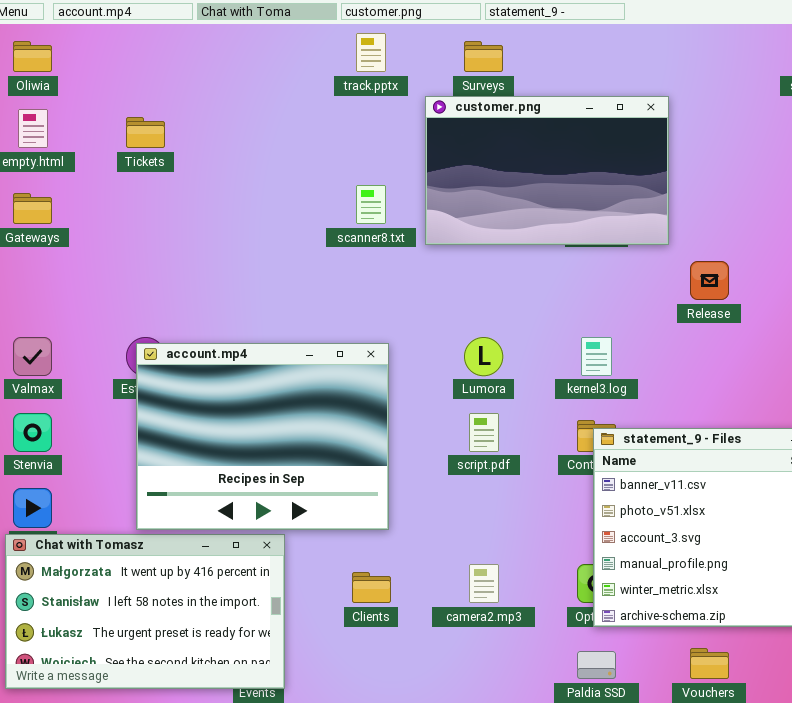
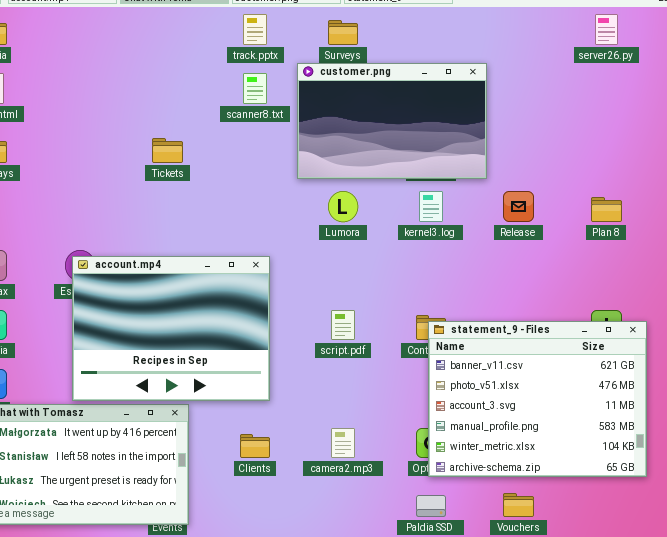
Tickets: [126,117,165,148] -> [152,138,183,163], moved
scanner8.txt: [356,185,386,224] -> [243,73,267,104], moved
Lumora: [464,337,503,376] -> [328,191,358,222], moved
kernel3.log: [581,337,612,376] -> [419,191,443,222], moved

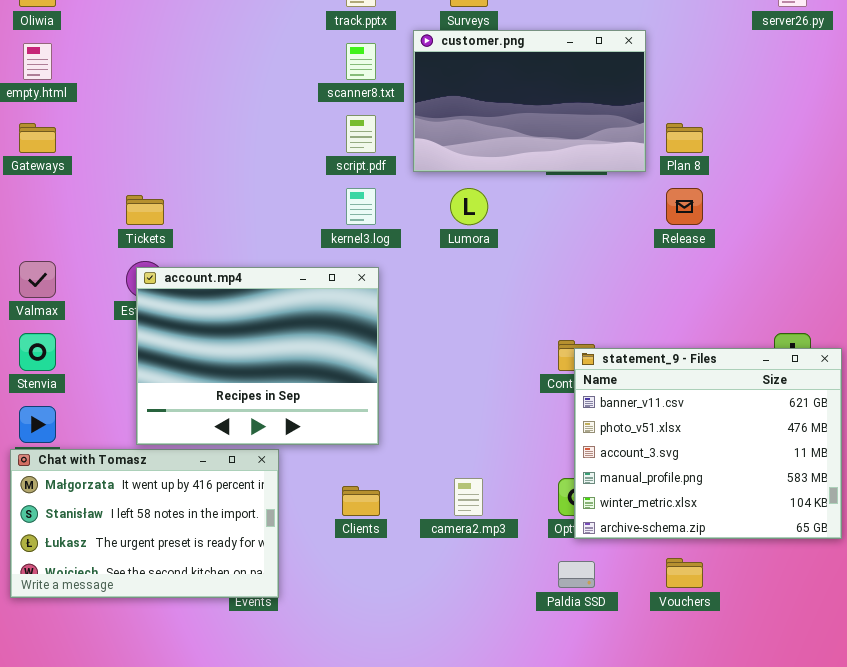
Tickets: [152,138,183,163] -> [126,195,164,225], moved
kernel3.log: [419,191,443,222] -> [346,188,376,225], moved
Plan 8: [591,197,622,222] -> [666,123,703,153], moved
script.pdf: [331,310,355,340] -> [346,115,376,153], moved

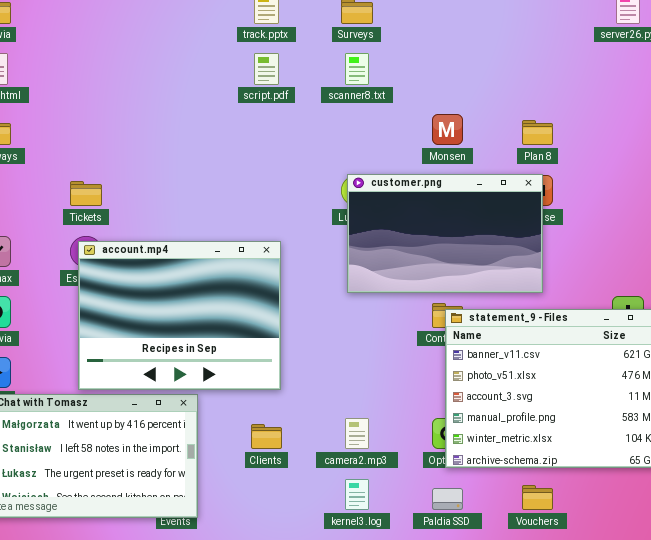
customer.png: [413,30,646,172] -> [347,174,543,293], moved
scanner8.txt: [346,43,376,80] -> [345,53,369,85], moved
script.pdf: [346,115,376,153] -> [254,53,279,85], moved
kernel3.log: [346,188,376,225] -> [345,479,369,510], moved

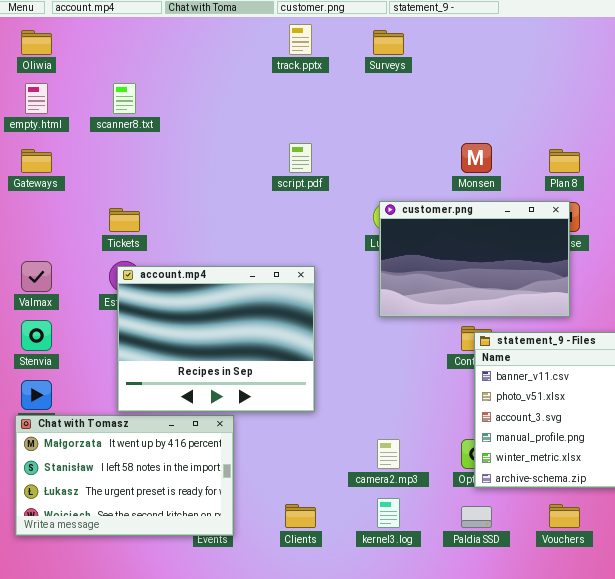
script.pdf: [254,53,279,85] -> [289,143,312,173], moved
scanner8.txt: [345,53,369,85] -> [113,83,136,114], moved
Clients: [251,424,282,449] -> [285,504,316,528], moved

